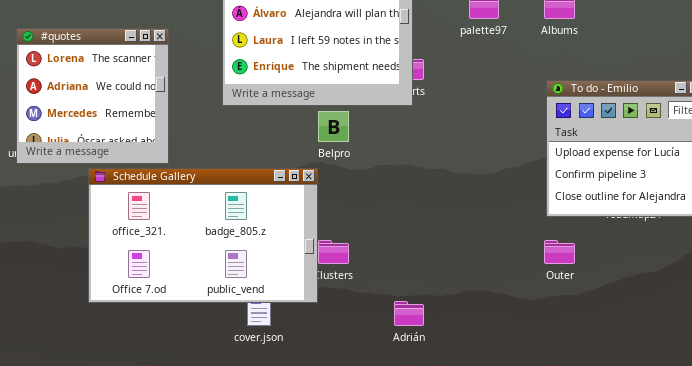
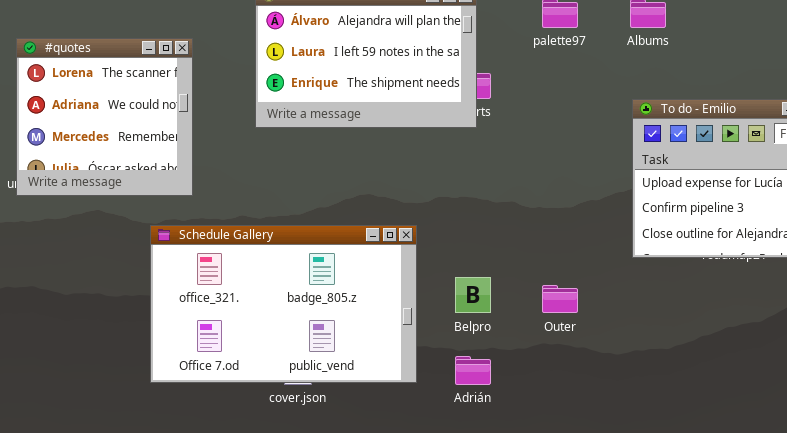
Belpro: [318,111,349,142] -> [455,277,491,313], moved
Schedule Gallery: [88,168,318,303] -> [150,225,417,383], moved
Outer: [544,240,575,264] -> [542,285,578,313], moved

